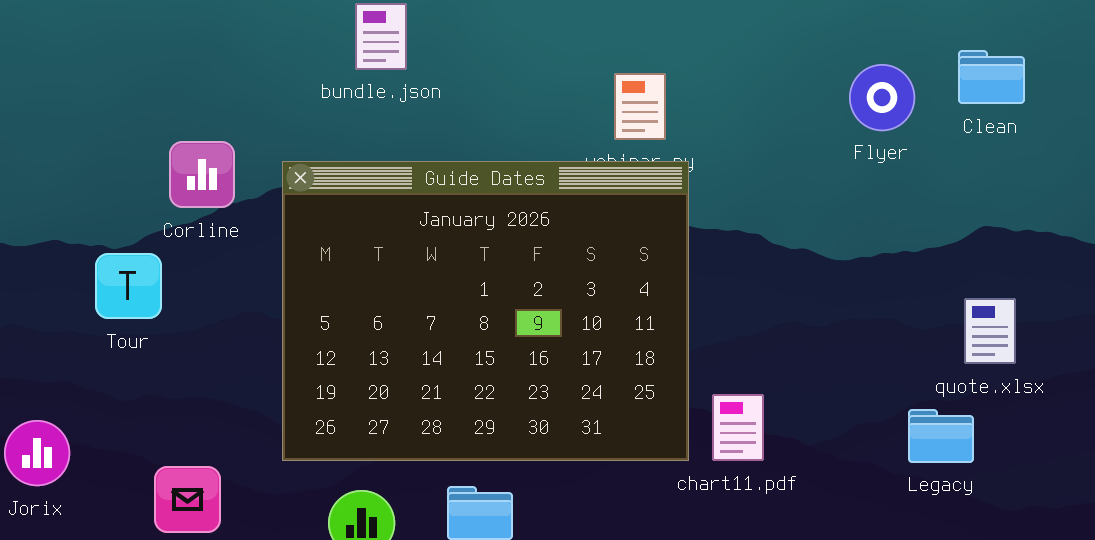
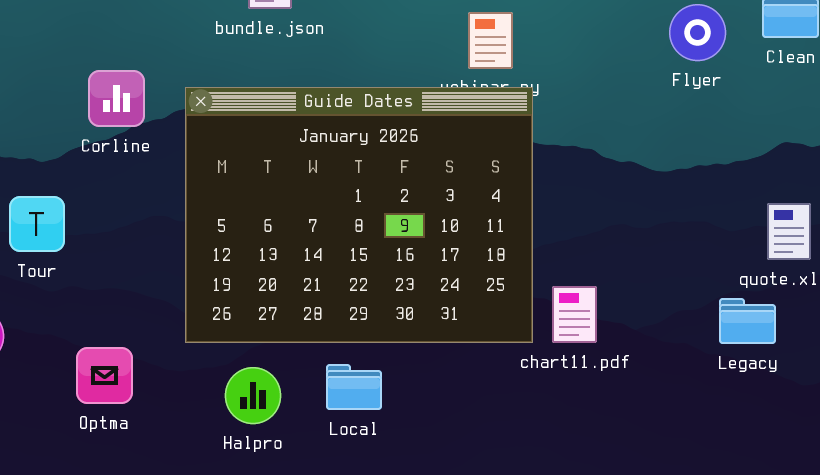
Tour: [95,253,162,319] -> [9,196,65,252], moved

